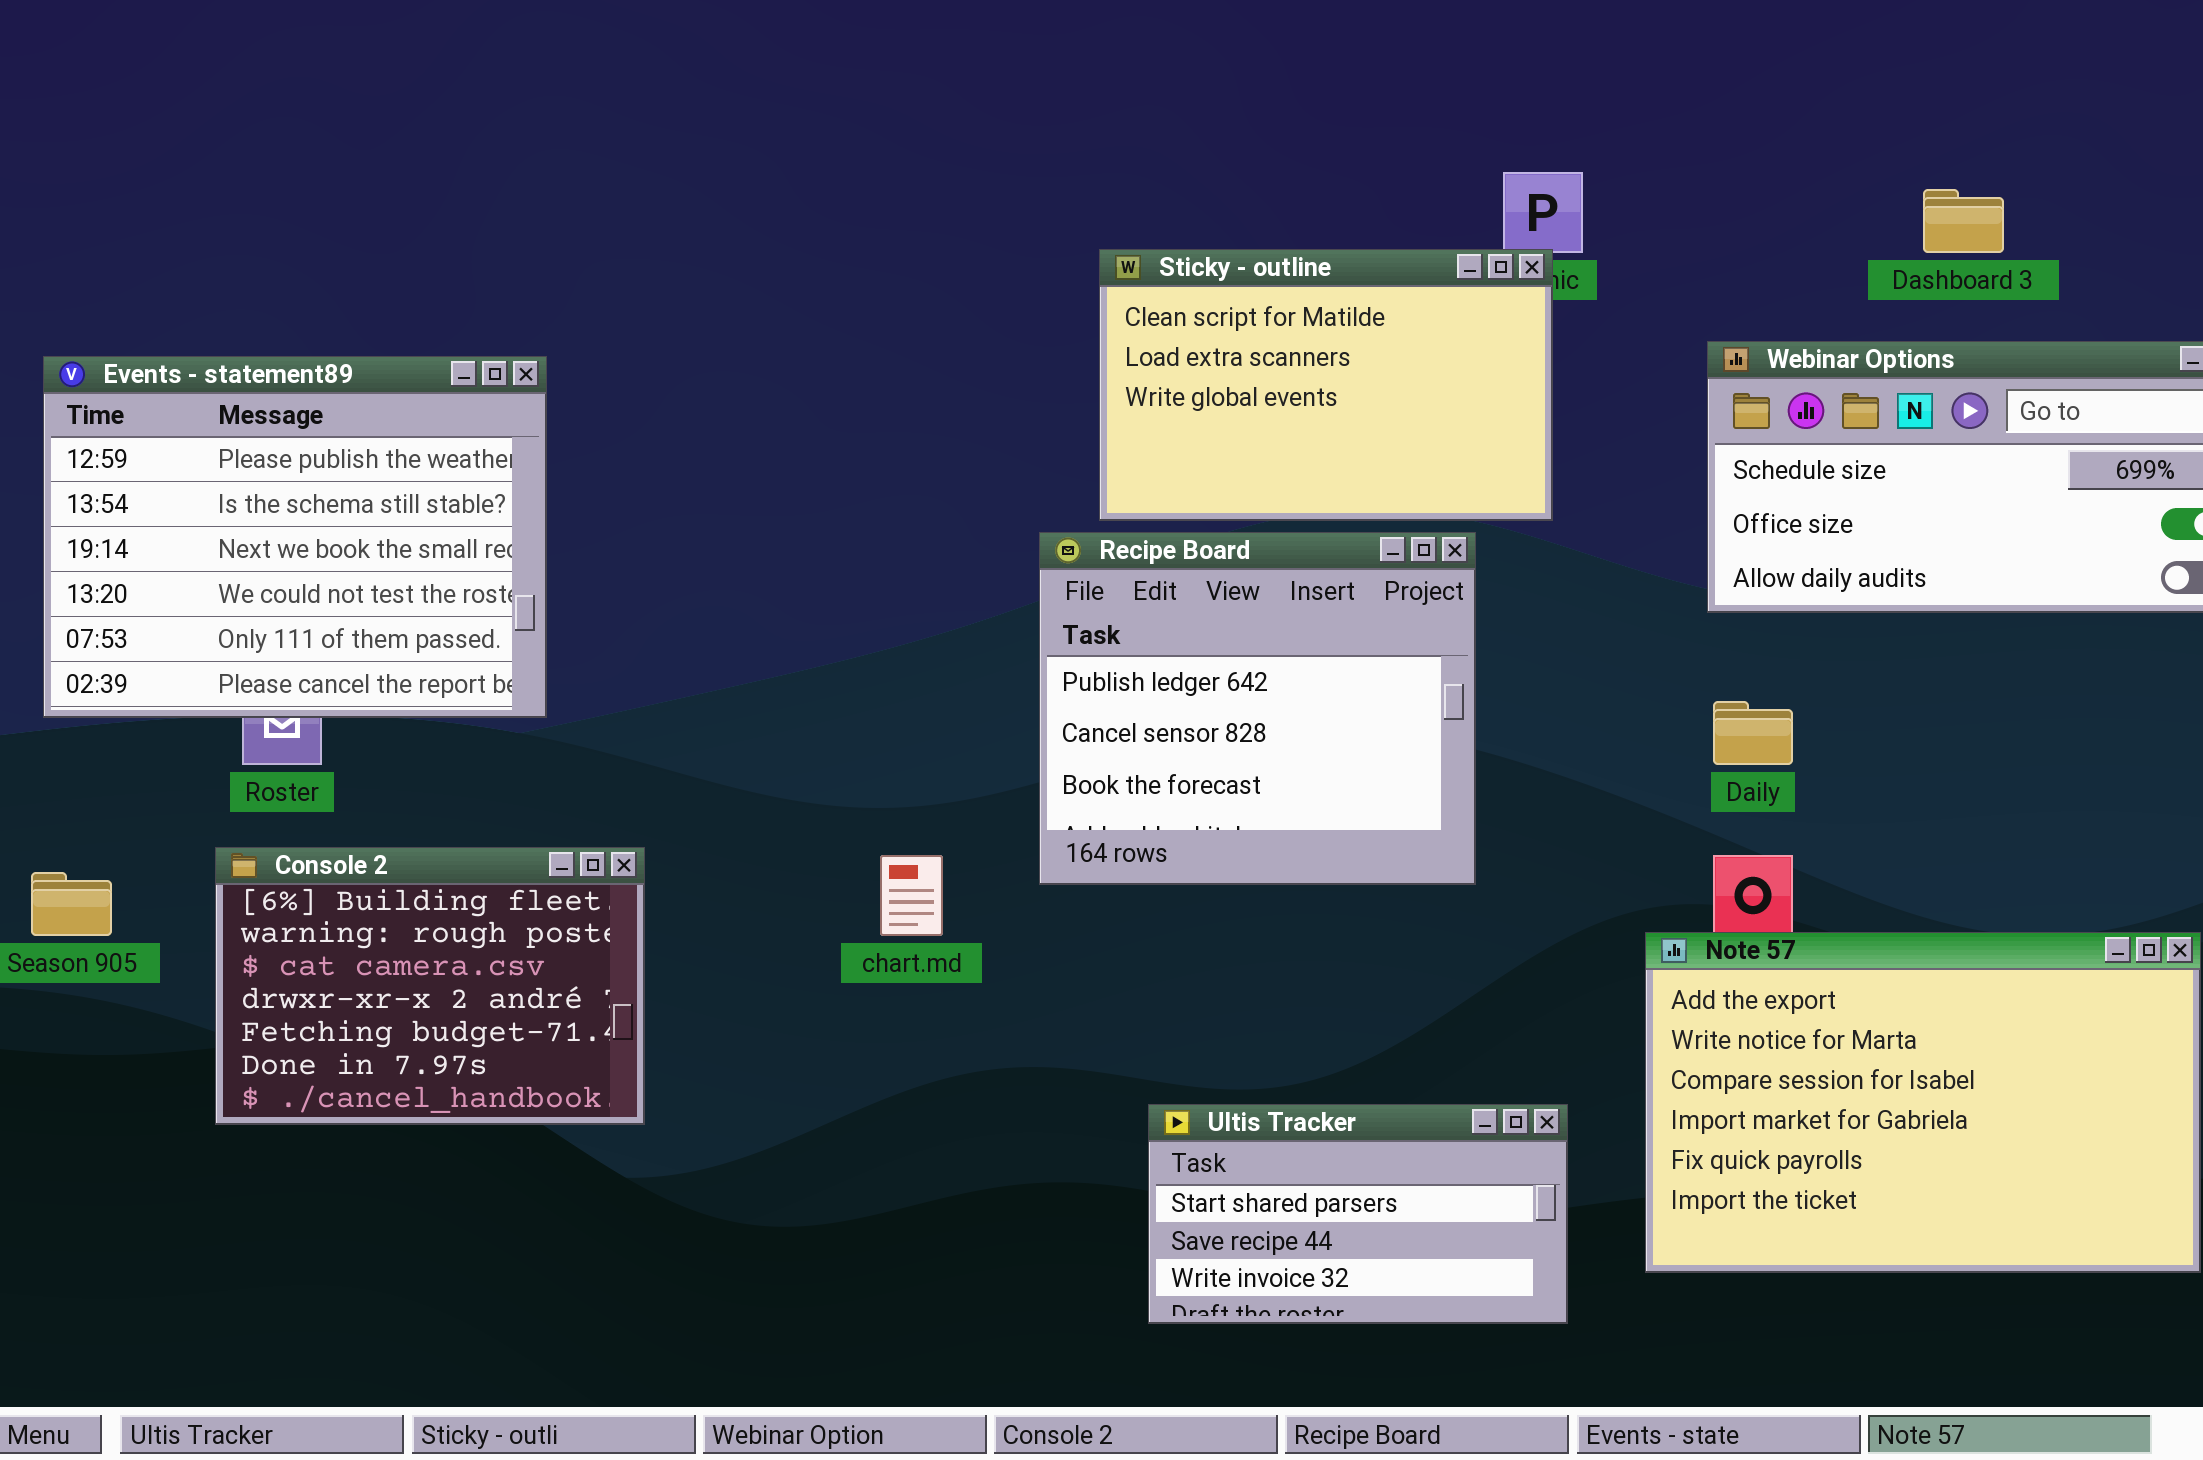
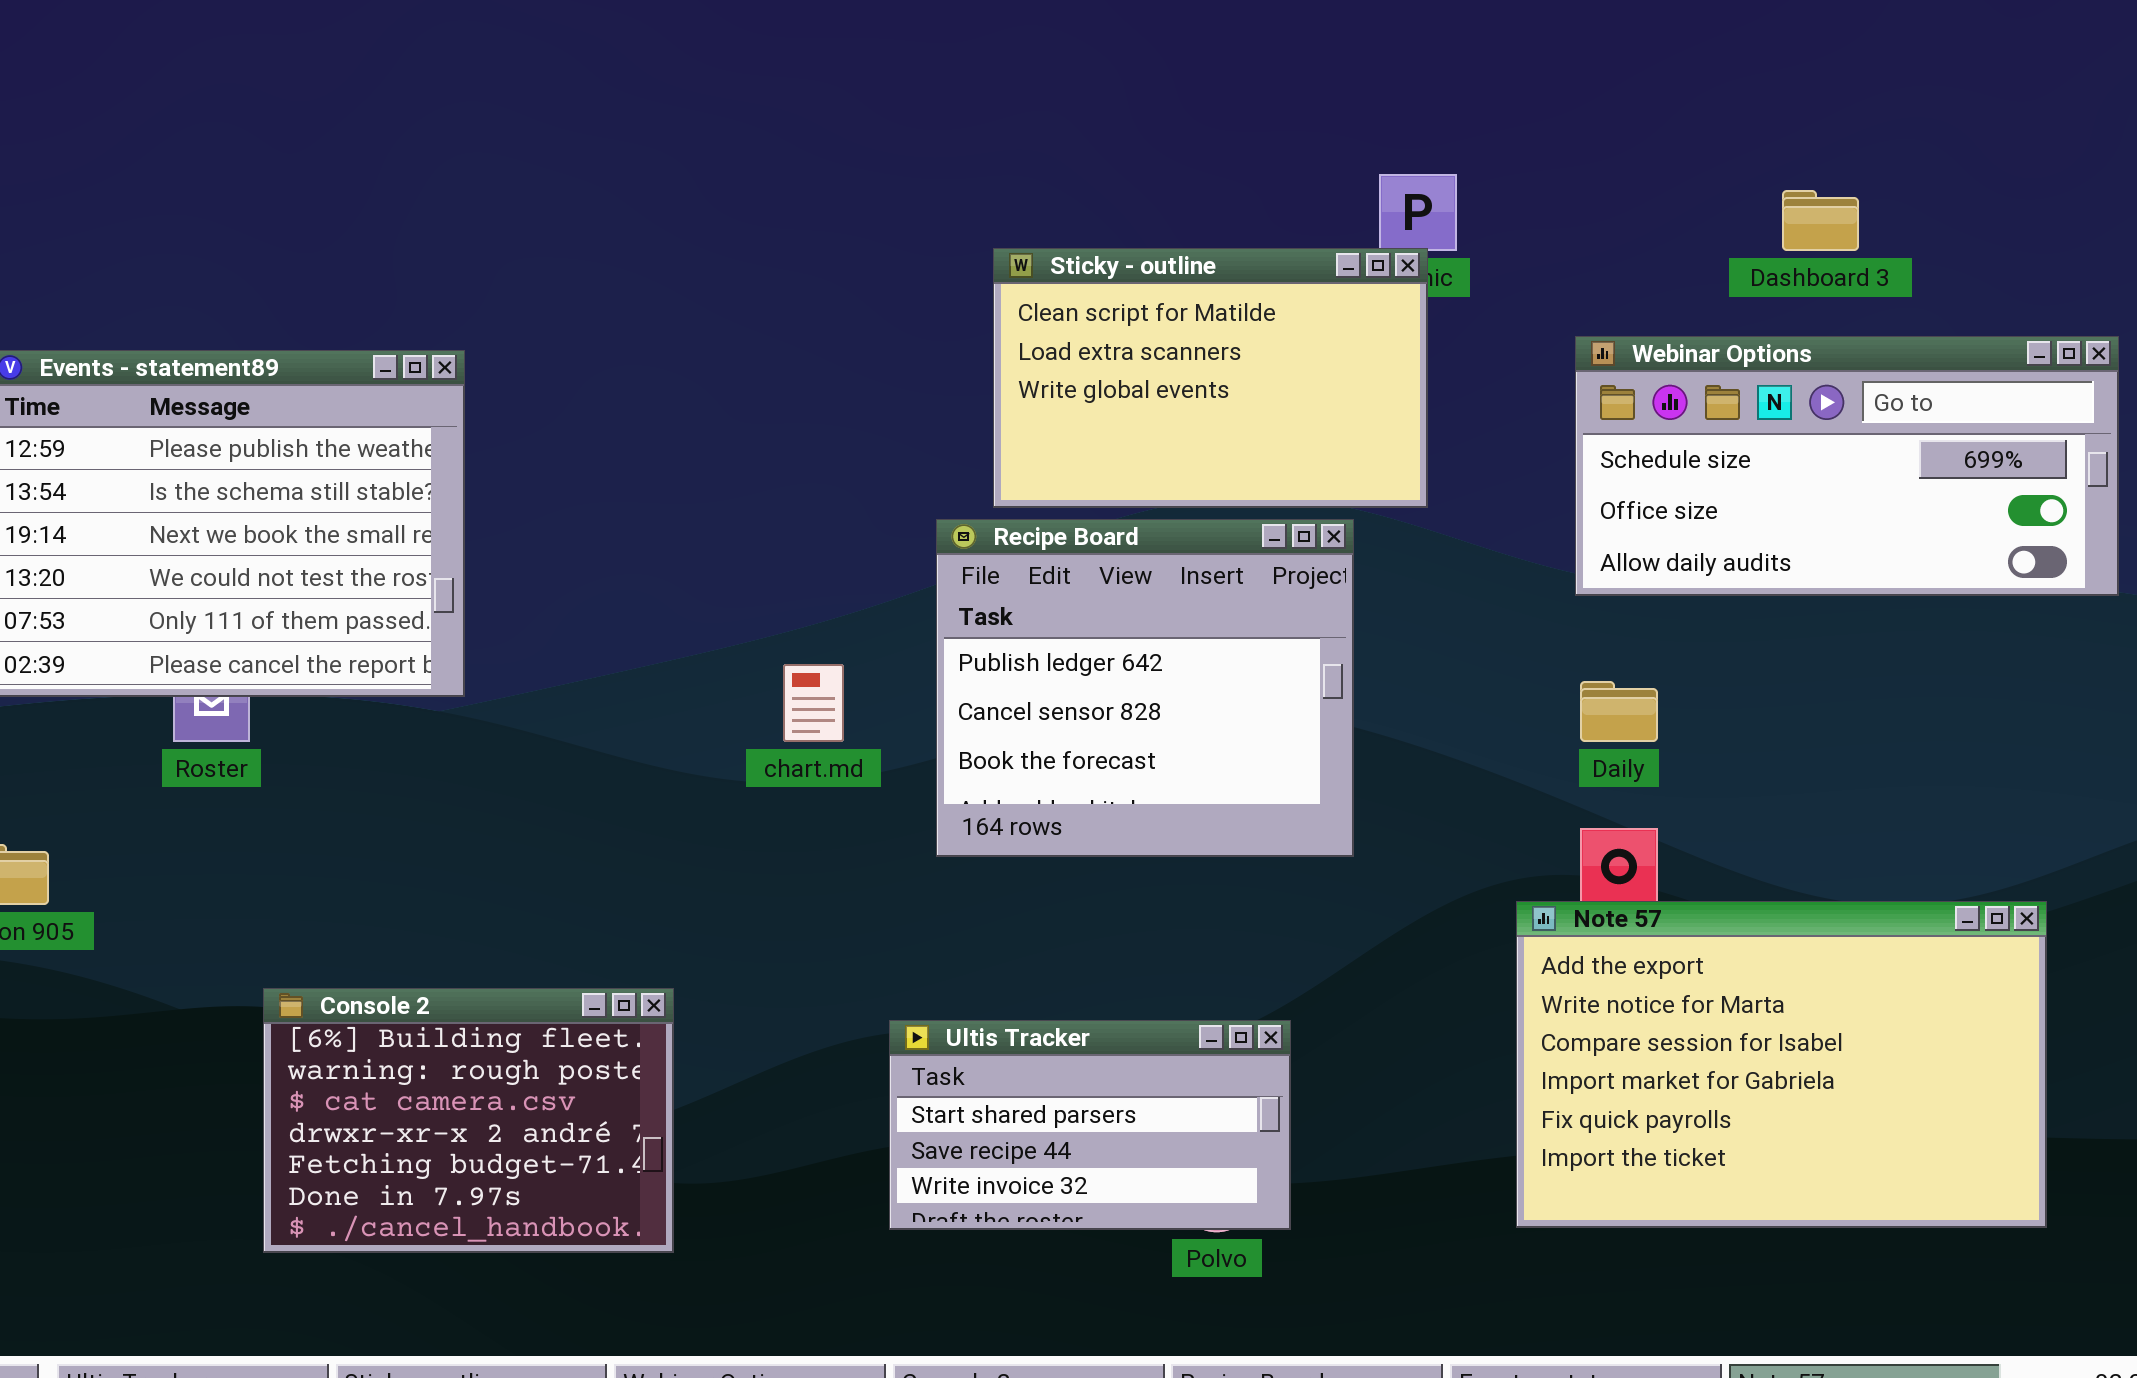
Console 2: [215,847,645,1125] -> [263,988,674,1253], moved
chart.md: [880,855,943,936] -> [783,664,844,742], moved
Ultis Tracker: [1148,1104,1568,1324] -> [889,1020,1291,1230], moved

